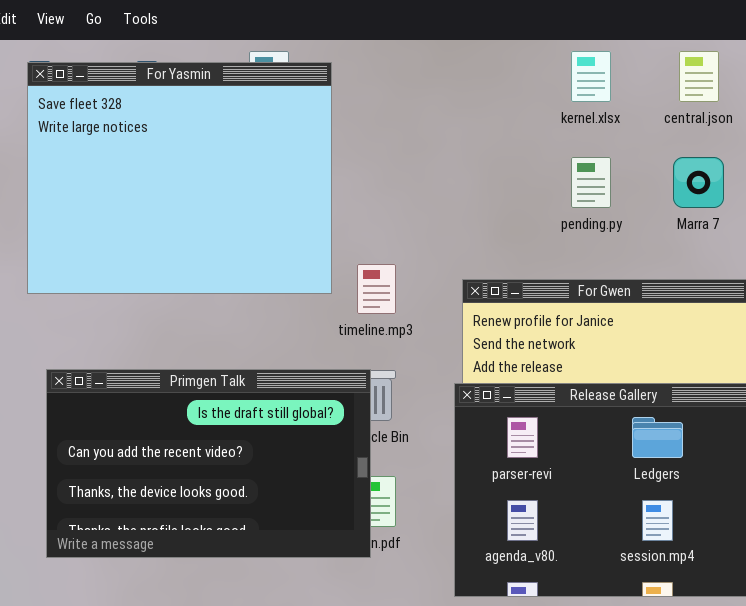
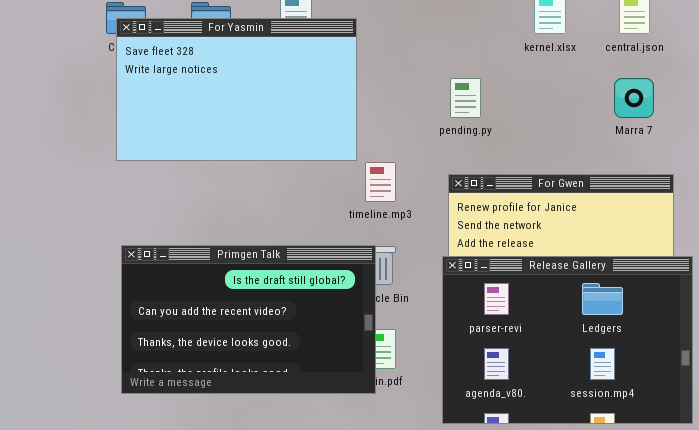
For Yasmin: [27,62,332,294] -> [116,18,357,161], moved, resized
pending.py: [571,157,611,208] -> [450,78,481,118], moved

